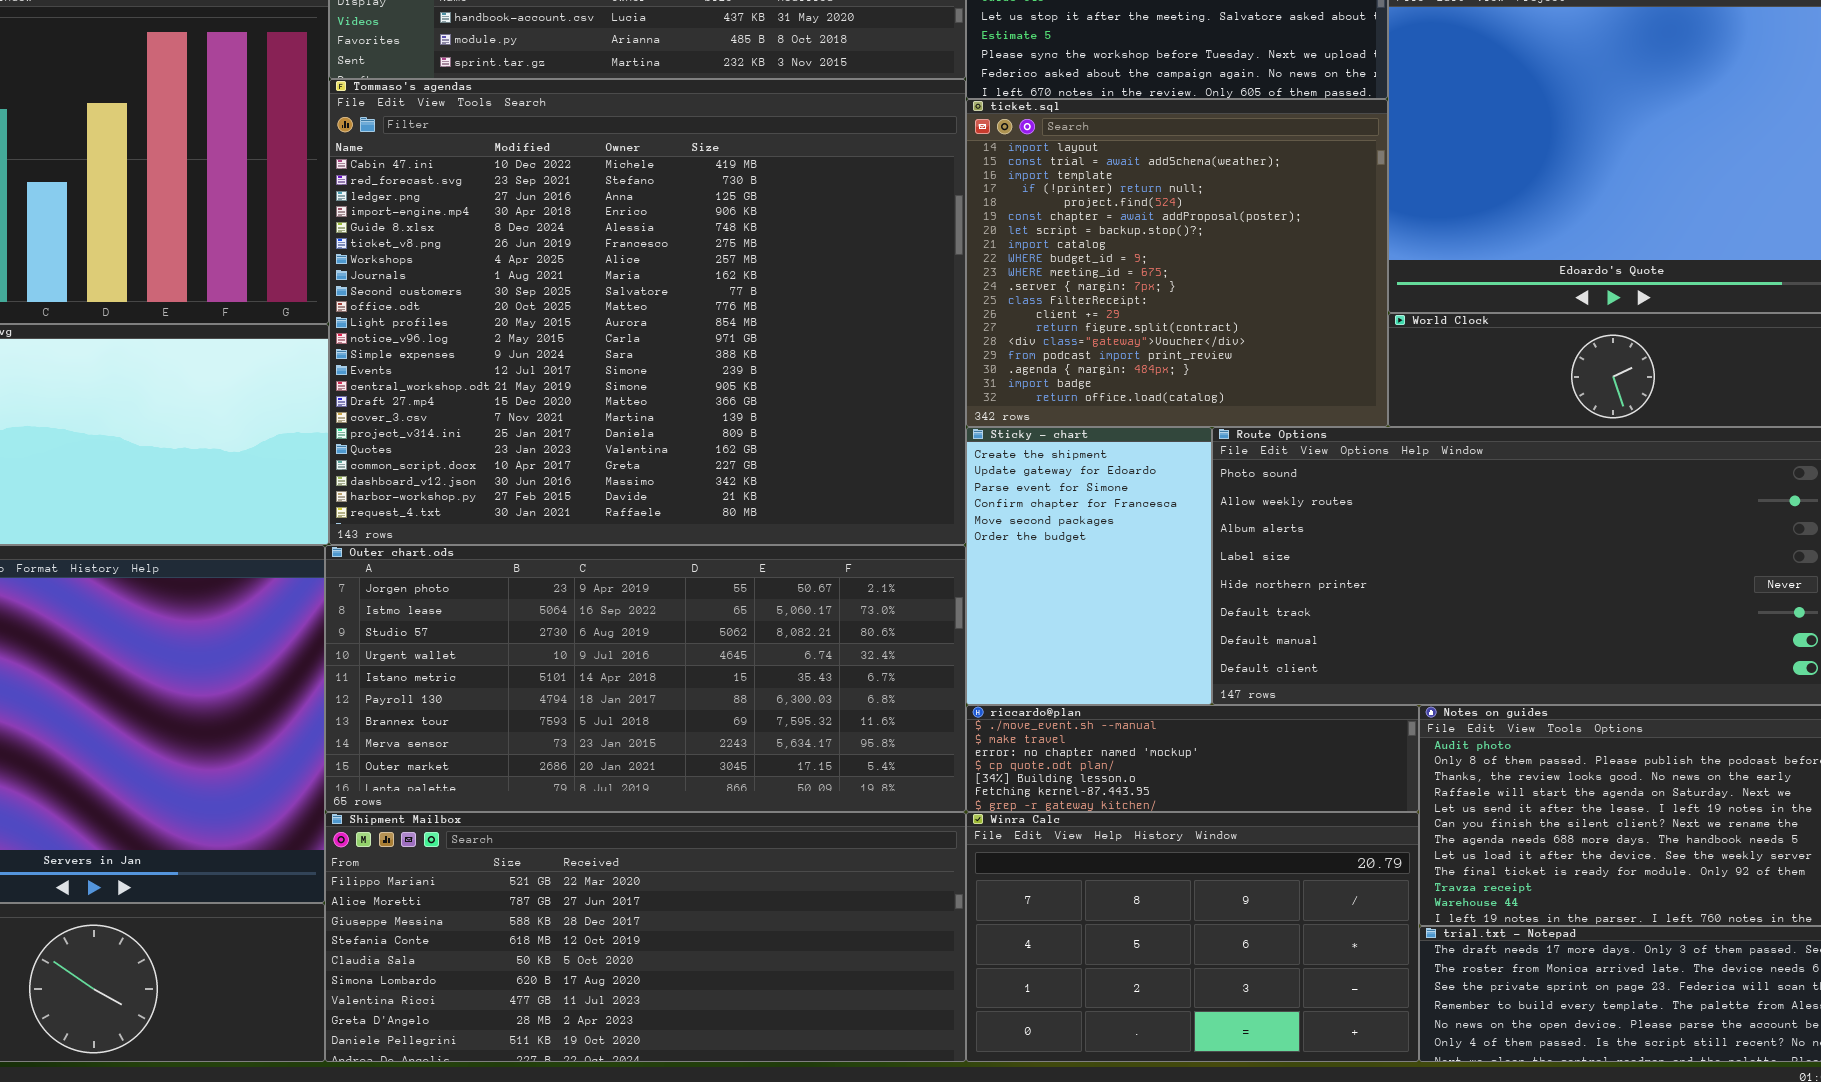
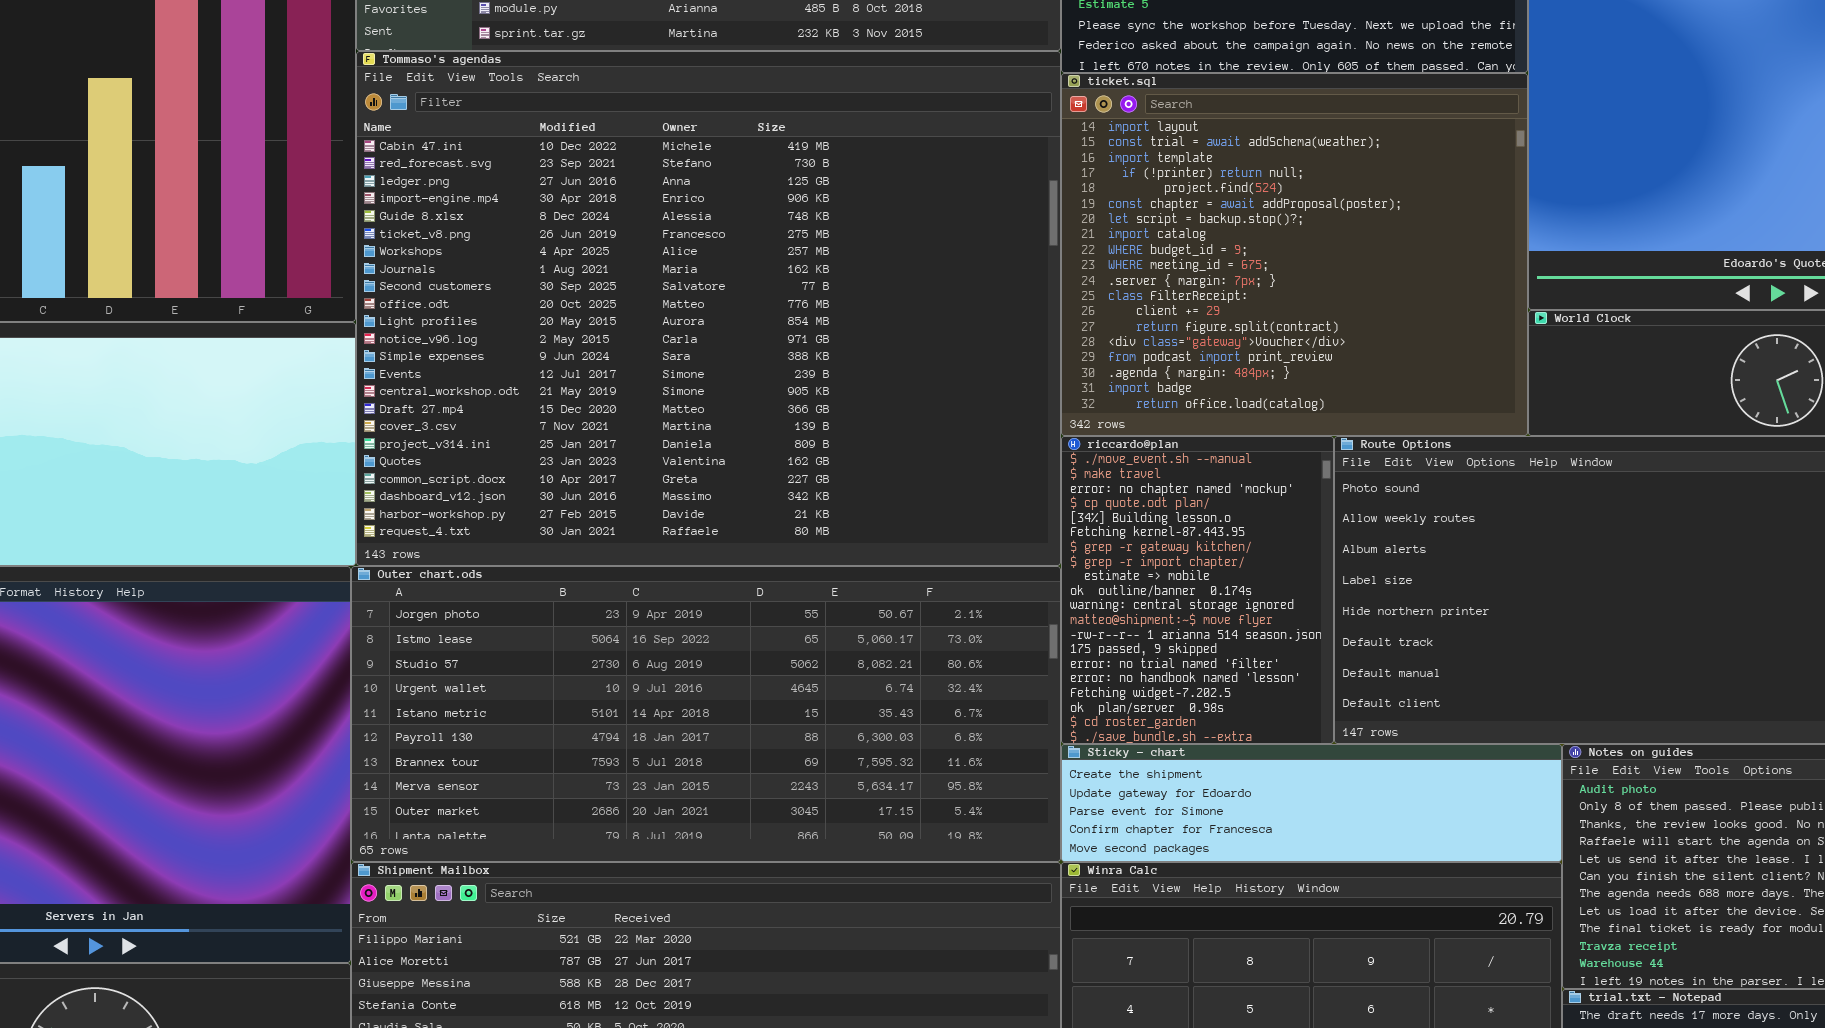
Sticky - chart: [966,427,1212,705] -> [1061,744,1562,862], moved, resized
riccardo@plan: [966,705,1419,812] -> [1061,436,1334,744], moved, resized

